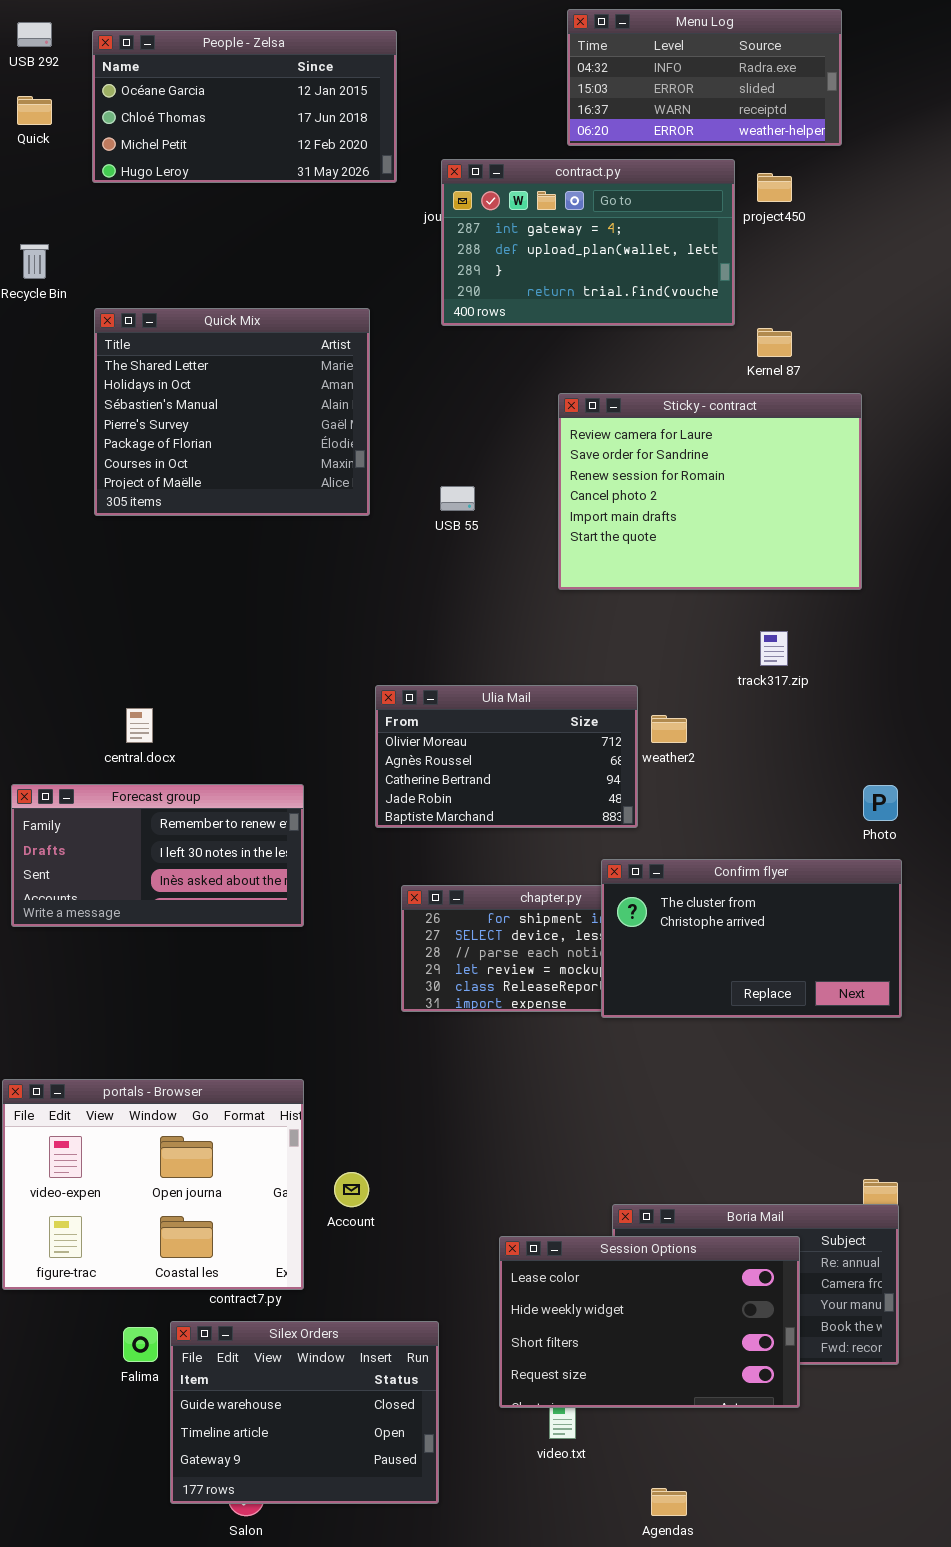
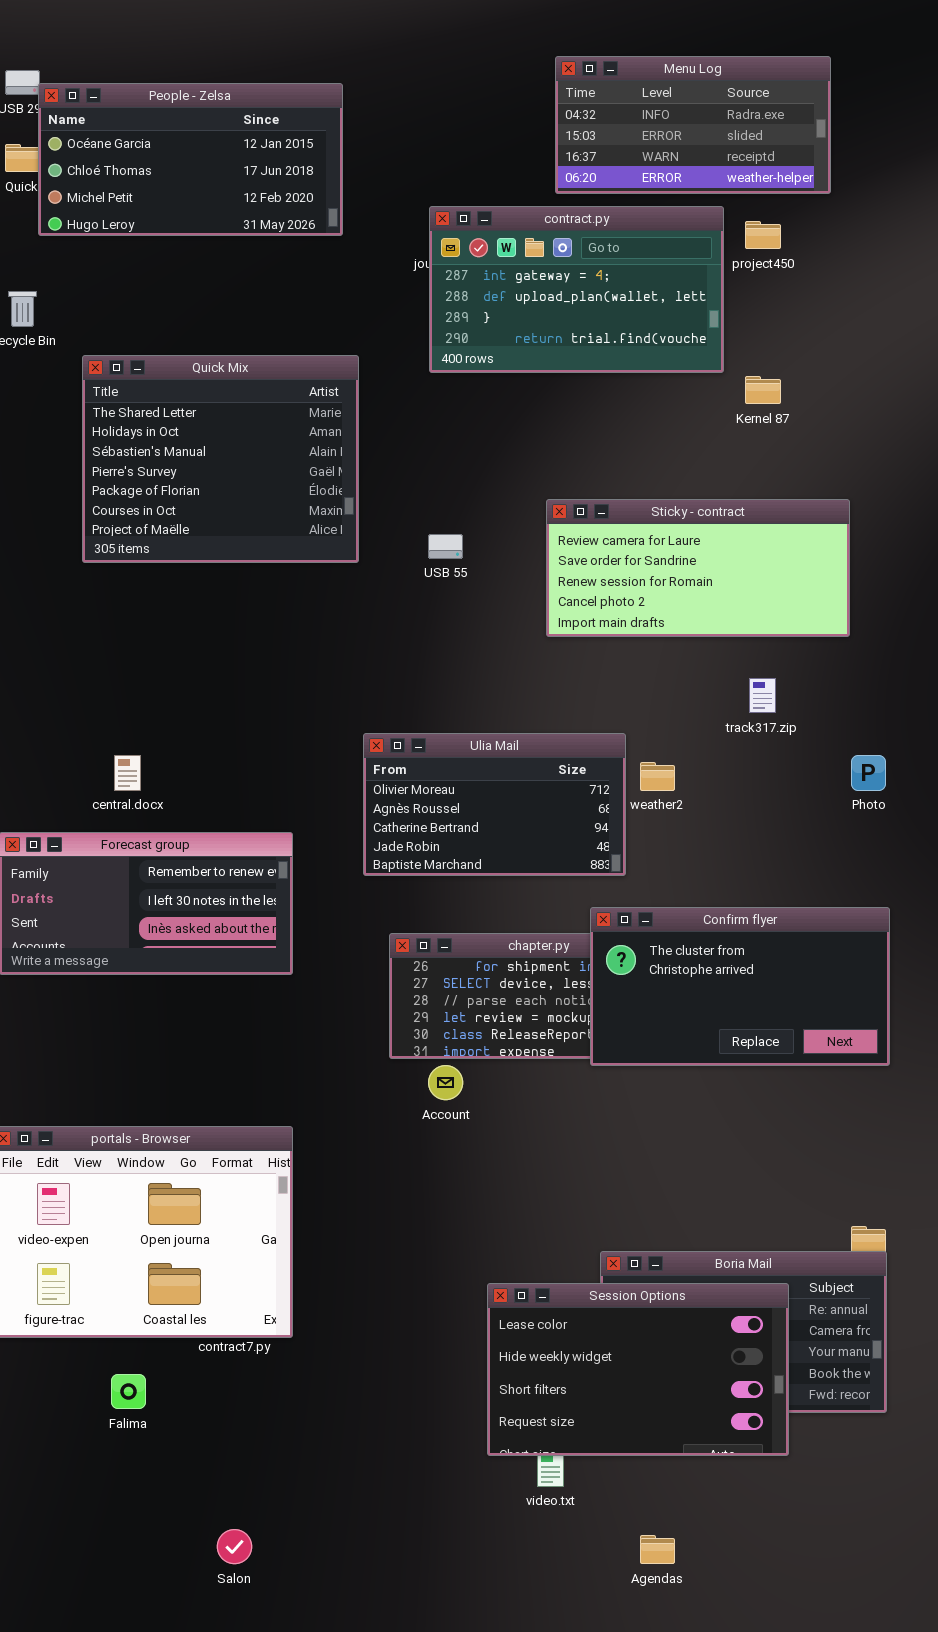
People - Zelsa: [92,30,397,183] -> [38,83,343,236], moved
Sticky - contract: [558,393,862,590] -> [546,499,850,637], resized
Photo: [863,785,898,821] -> [851,755,886,791], moved
Account: [334,1172,369,1207] -> [428,1065,463,1100], moved
Silex Orders: [170,1321,439,1504] -> none, closed

